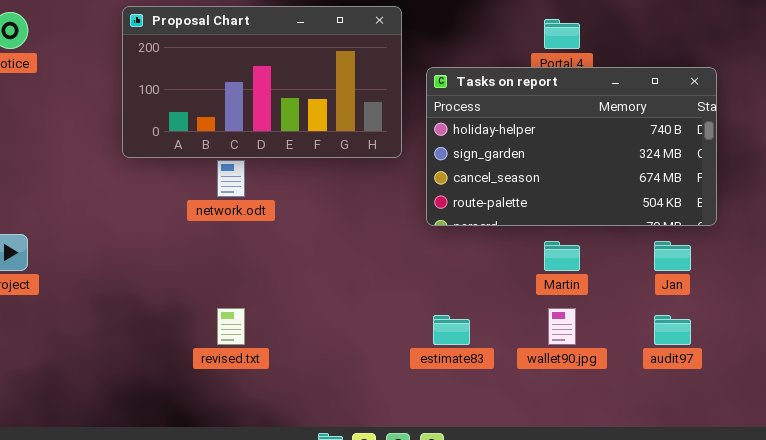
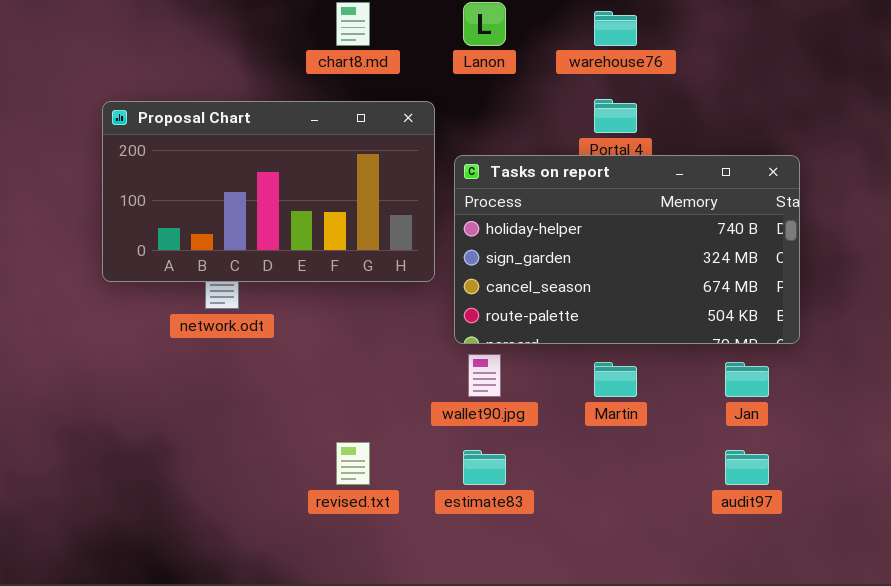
Proposal Chart: [122,6,402,158] -> [102,101,435,282], moved
revised.txt: [217,308,245,345] -> [336,442,370,485], moved
wallet90.jpg: [548,308,576,345] -> [468,354,501,397], moved

